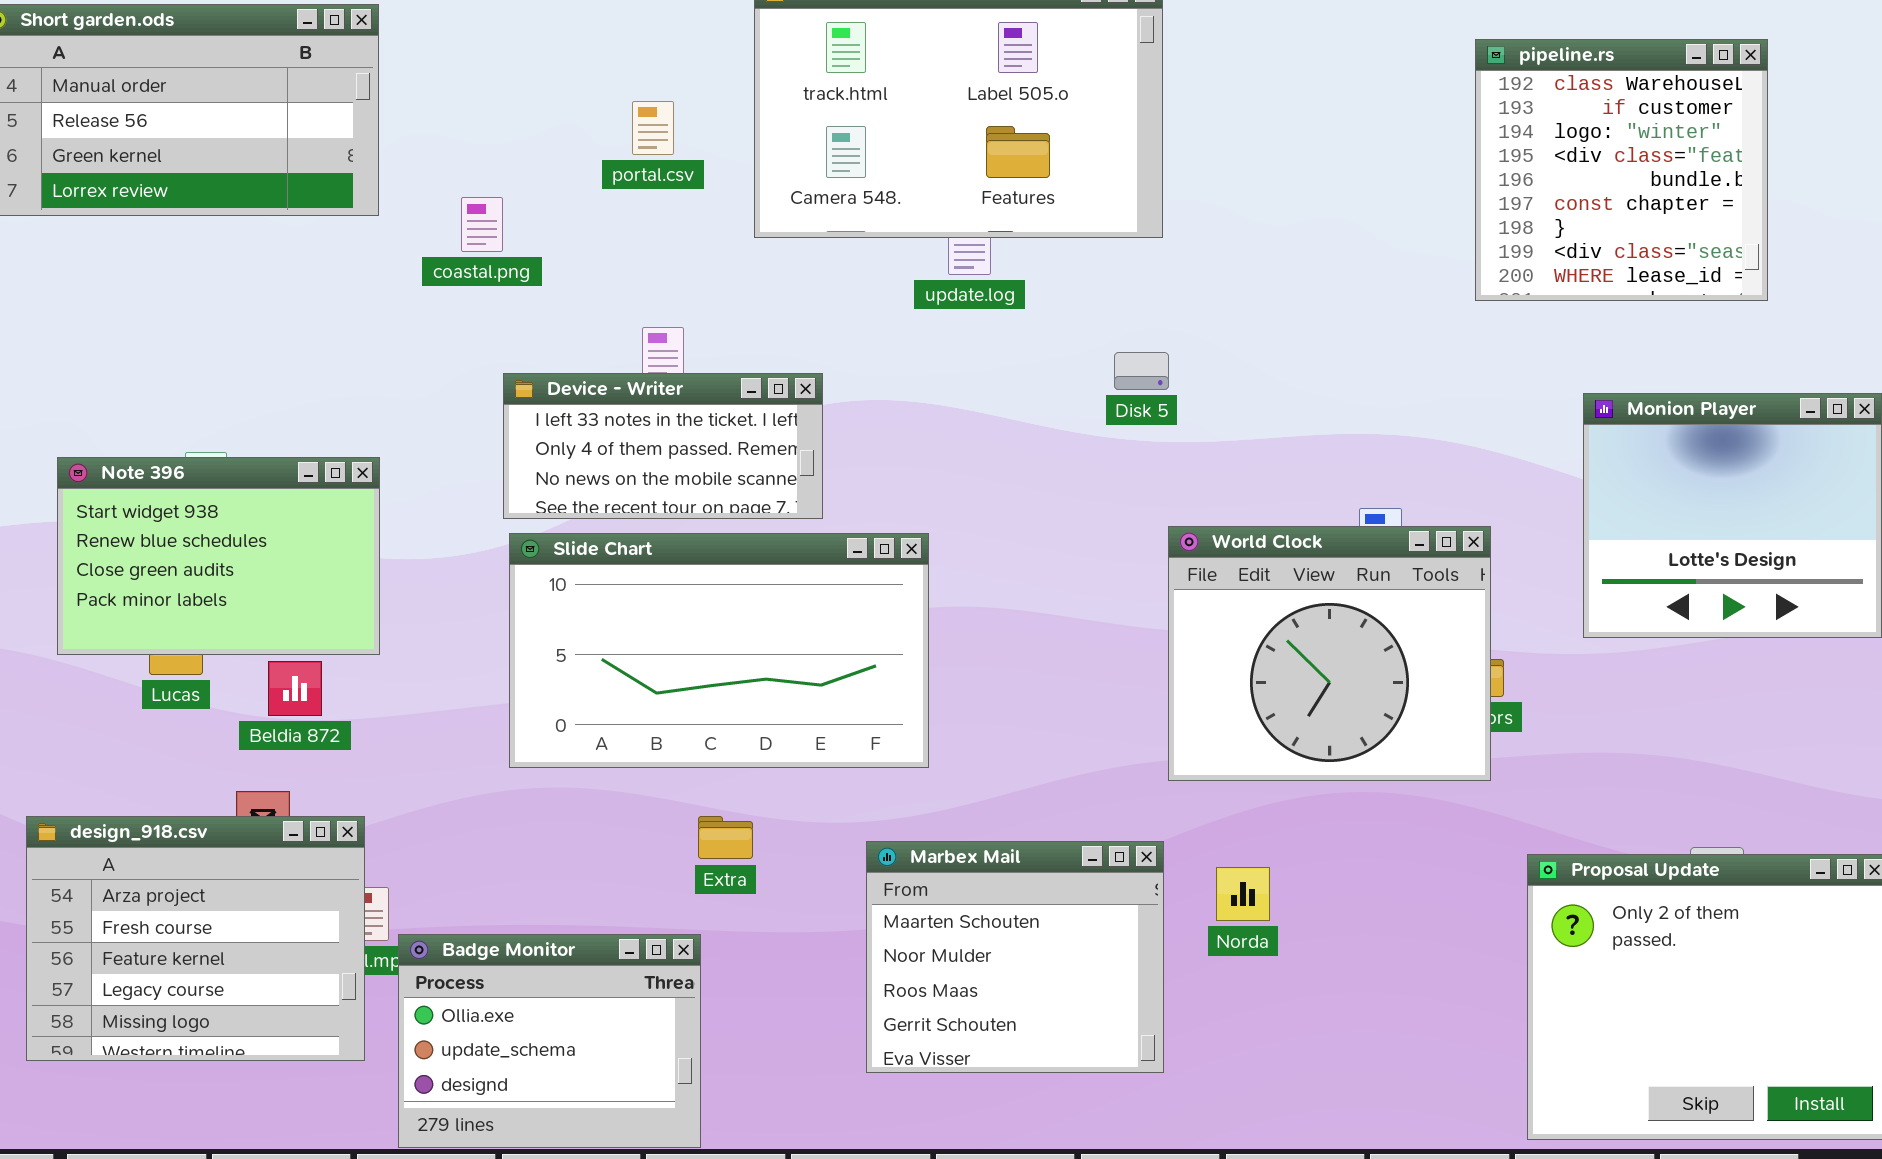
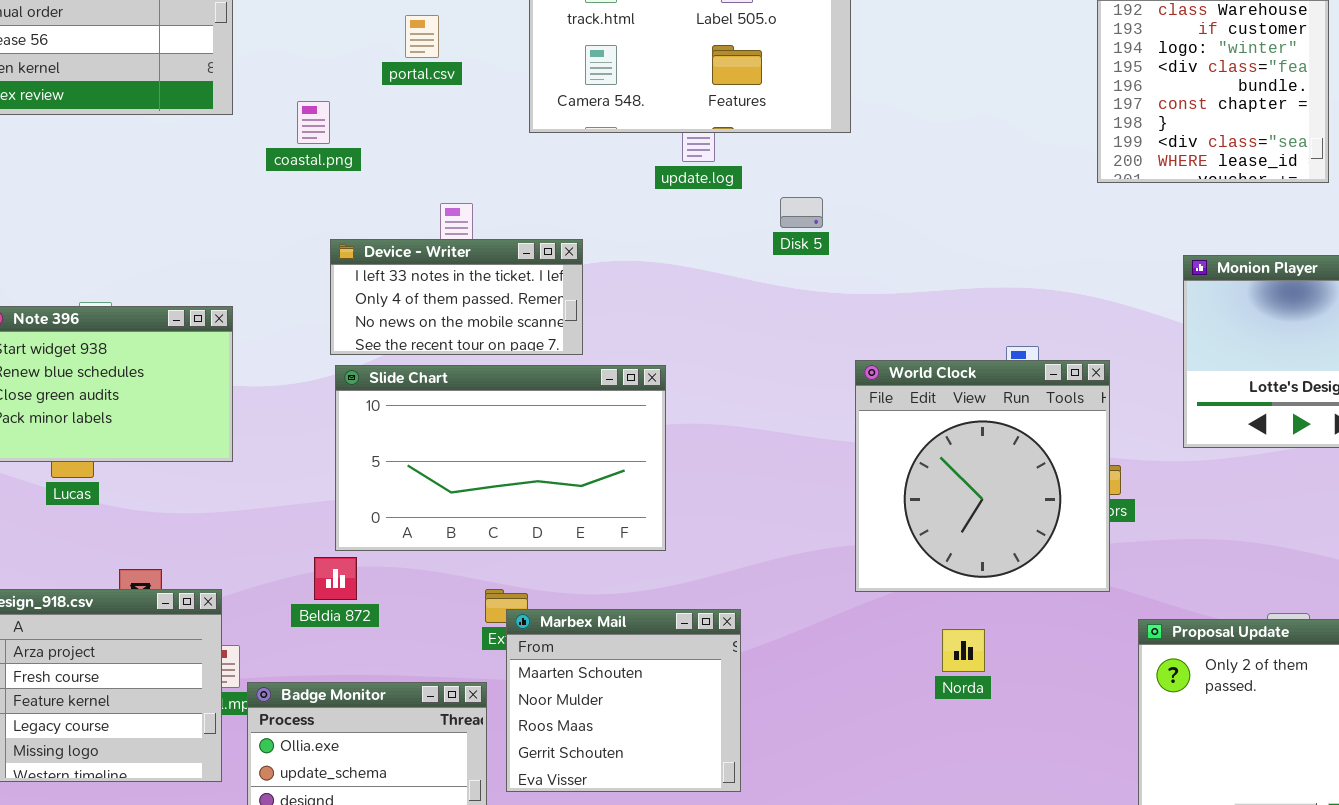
portal.csv: [632,101,674,155] -> [405,15,439,58], moved
Disk 5: [1114,352,1169,390] -> [780,197,823,228], moved
World Clock: [1168,526,1491,781] -> [855,360,1110,592], resized
Beldia 872: [268,661,322,716] -> [314,557,357,600], moved
Marbex Mail: [866,841,1164,1073] -> [506,609,741,792], moved
Norda: [1216,867,1270,921] -> [942,629,985,672], moved

